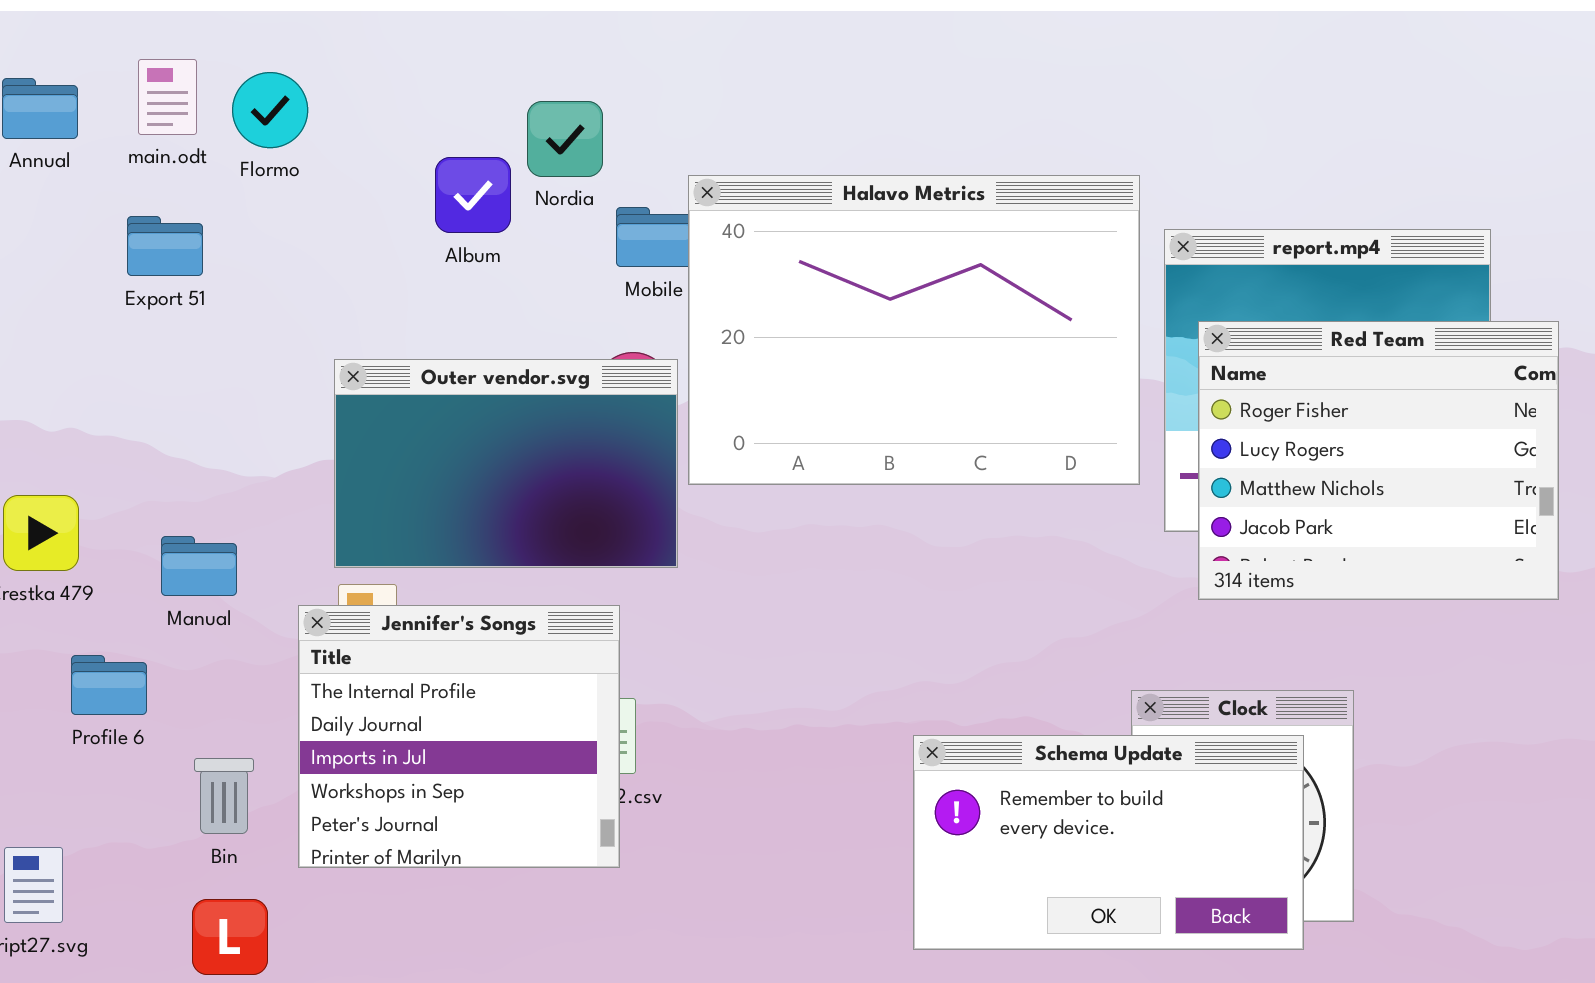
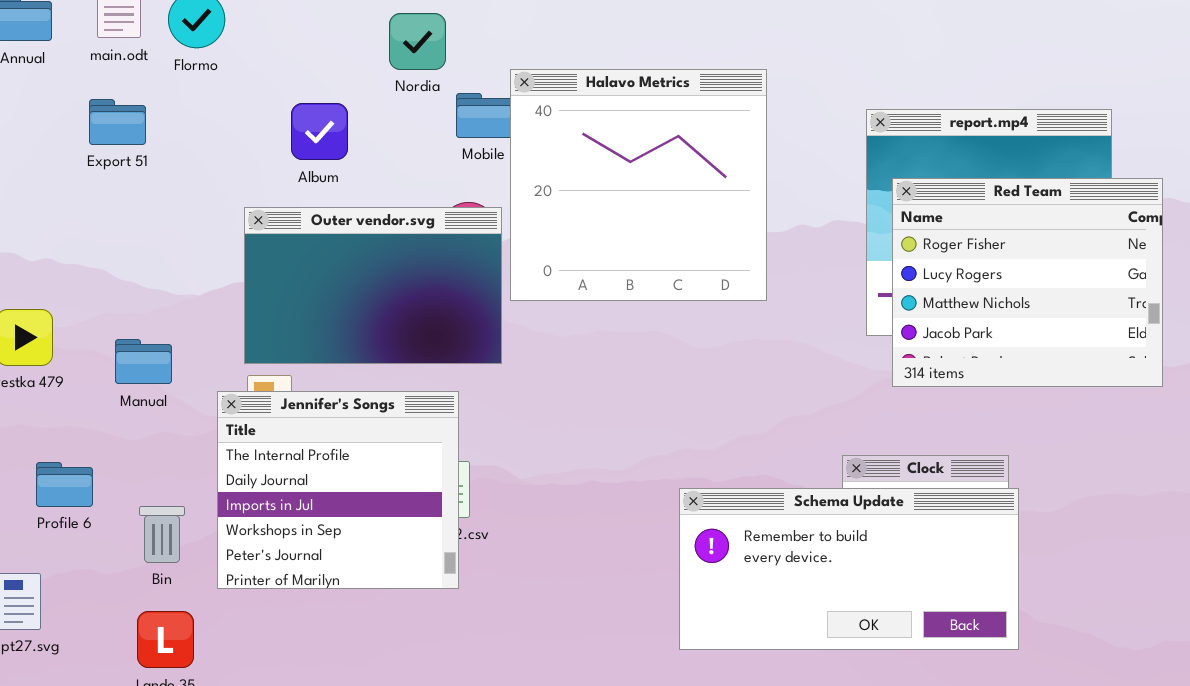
Album: [435,157,511,233] -> [291,103,348,160], moved
Halavo Metrics: [688,175,1140,485] -> [510,69,767,301], resized
Profile 6: [71,655,147,715] -> [36,462,93,507], moved
Schema Update: [913,735,1304,950] -> [679,488,1019,650], resized

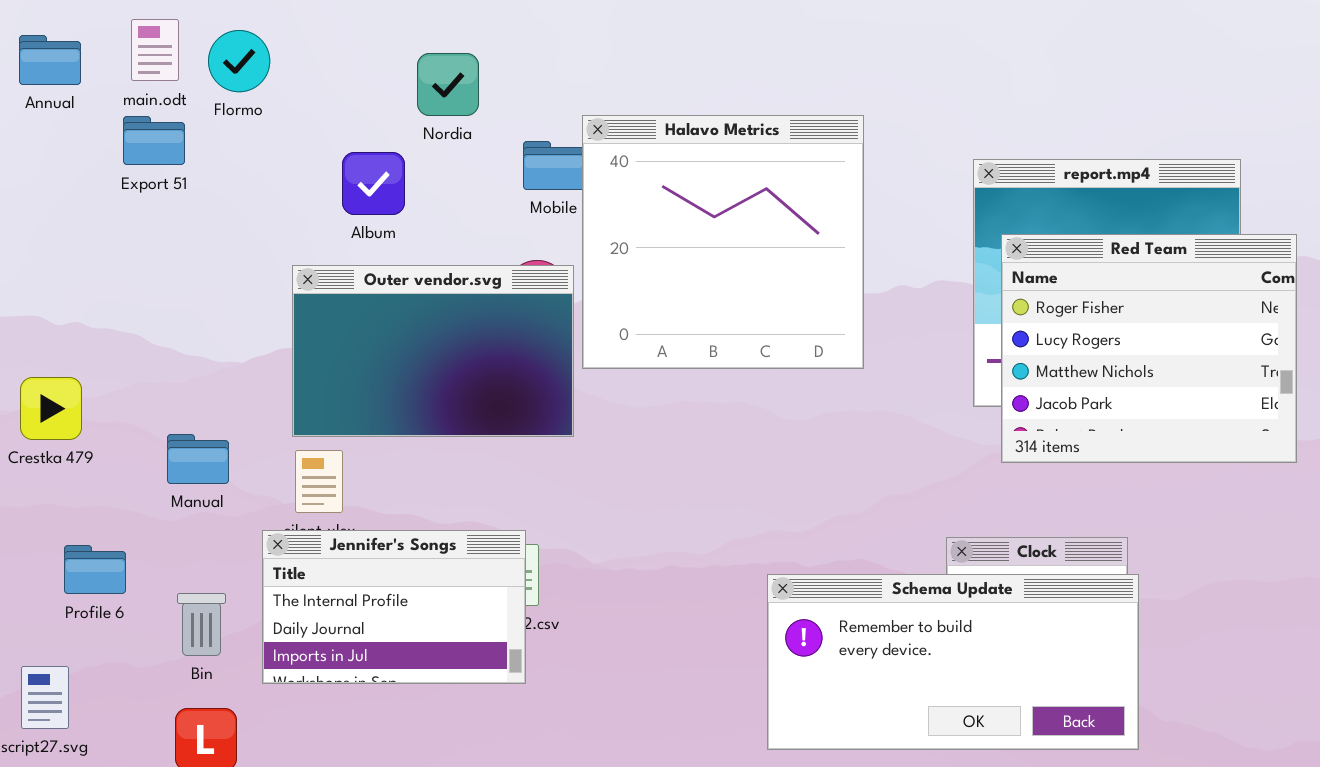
Nordia: [389,13,446,70] -> [417,53,479,116], moved
Export 51: [89,99,146,145] -> [123,116,185,165], moved
Manual: [115,339,172,384] -> [167,434,229,484], moved
Jennifer's Songs: [217,391,459,589] -> [262,530,526,684], resized

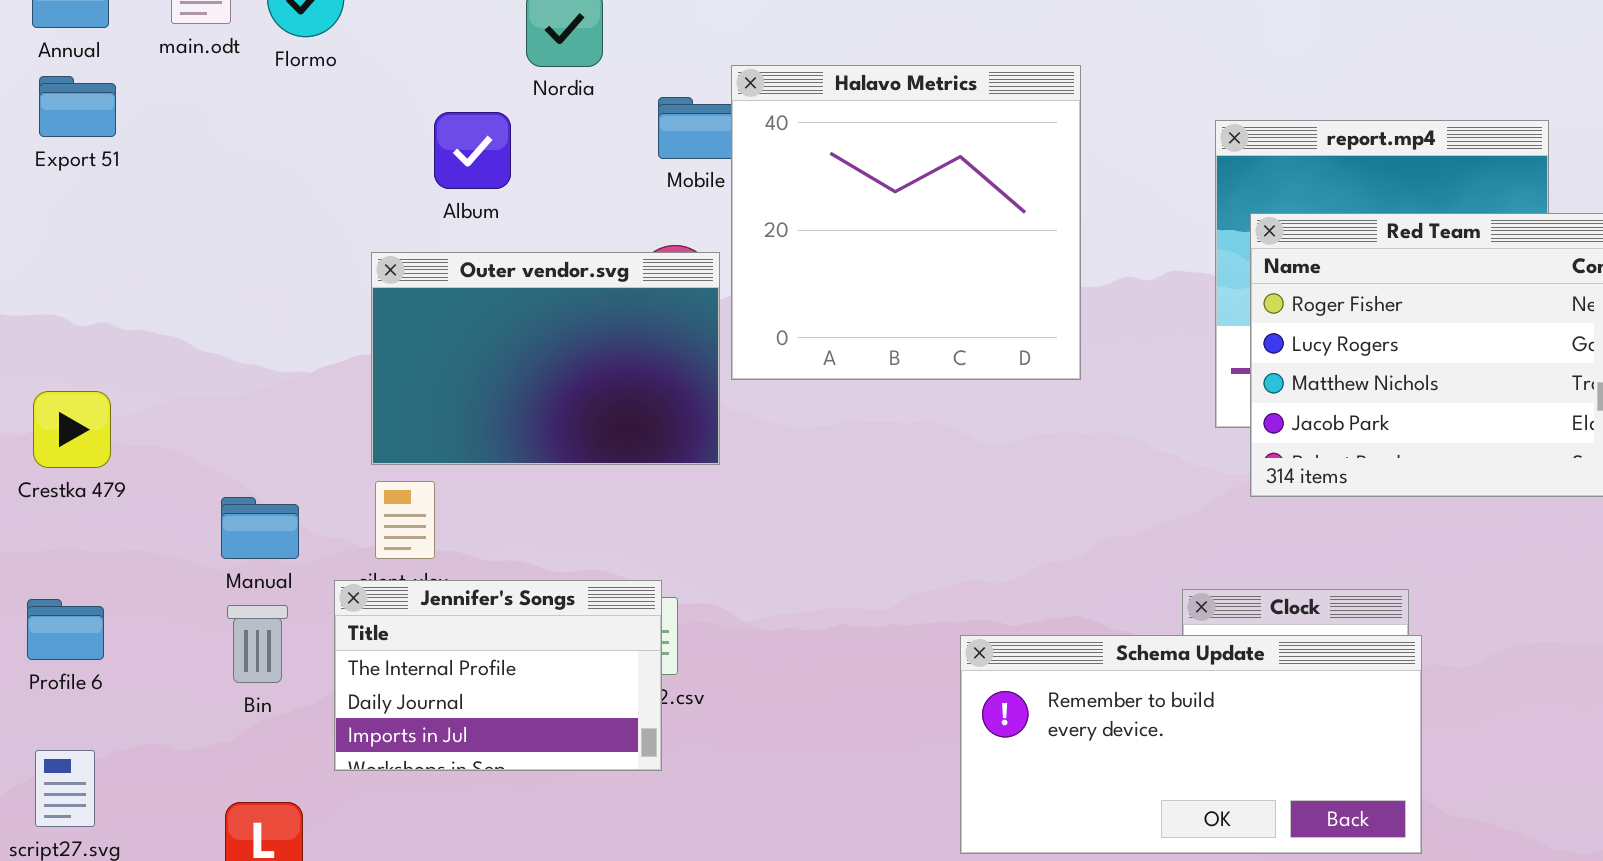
Export 51: [123,116,185,165] -> [39,76,116,137], moved
Manual: [167,434,229,484] -> [221,497,299,559], moved
Profile 6: [64,545,126,594] -> [27,599,104,660], moved
Bin: [177,593,226,656] -> [227,605,288,683], moved

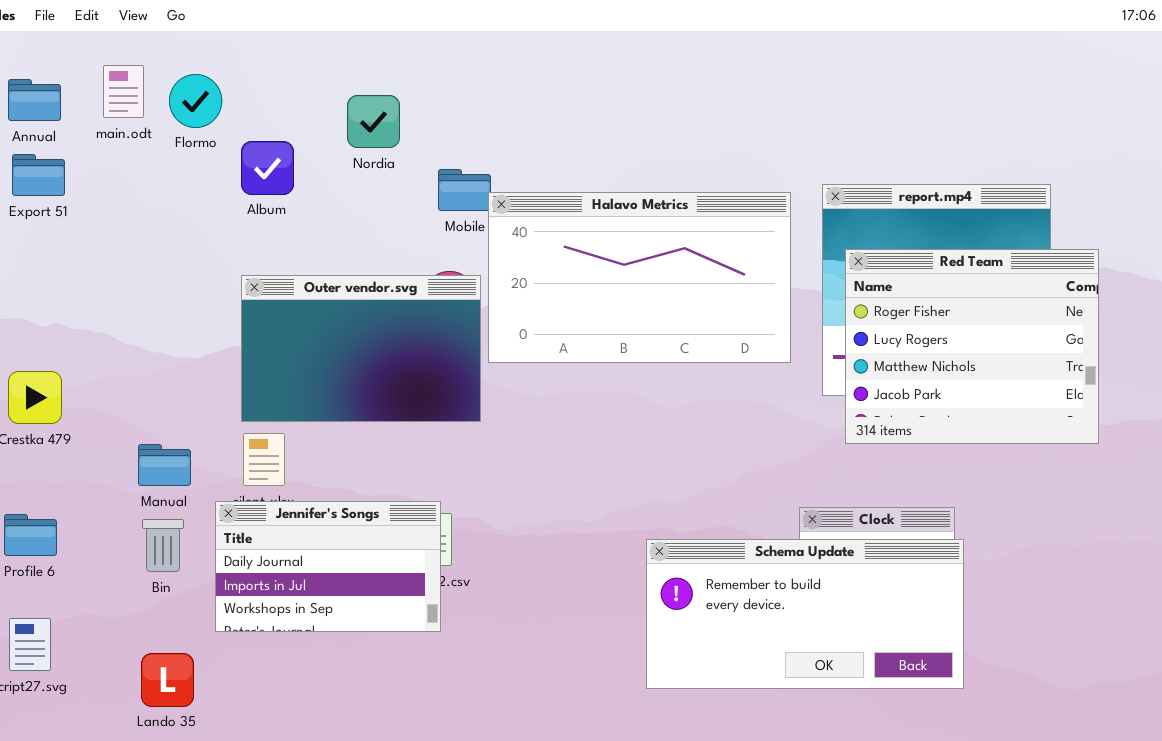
Halavo Metrics: [731,65,1081,380] -> [488,192,791,363], resized
Album: [434,112,511,189] -> [241,141,294,195], moved
Jennifer's Songs: [334,580,662,771] -> [215,501,441,632], scrolled down 1 row

